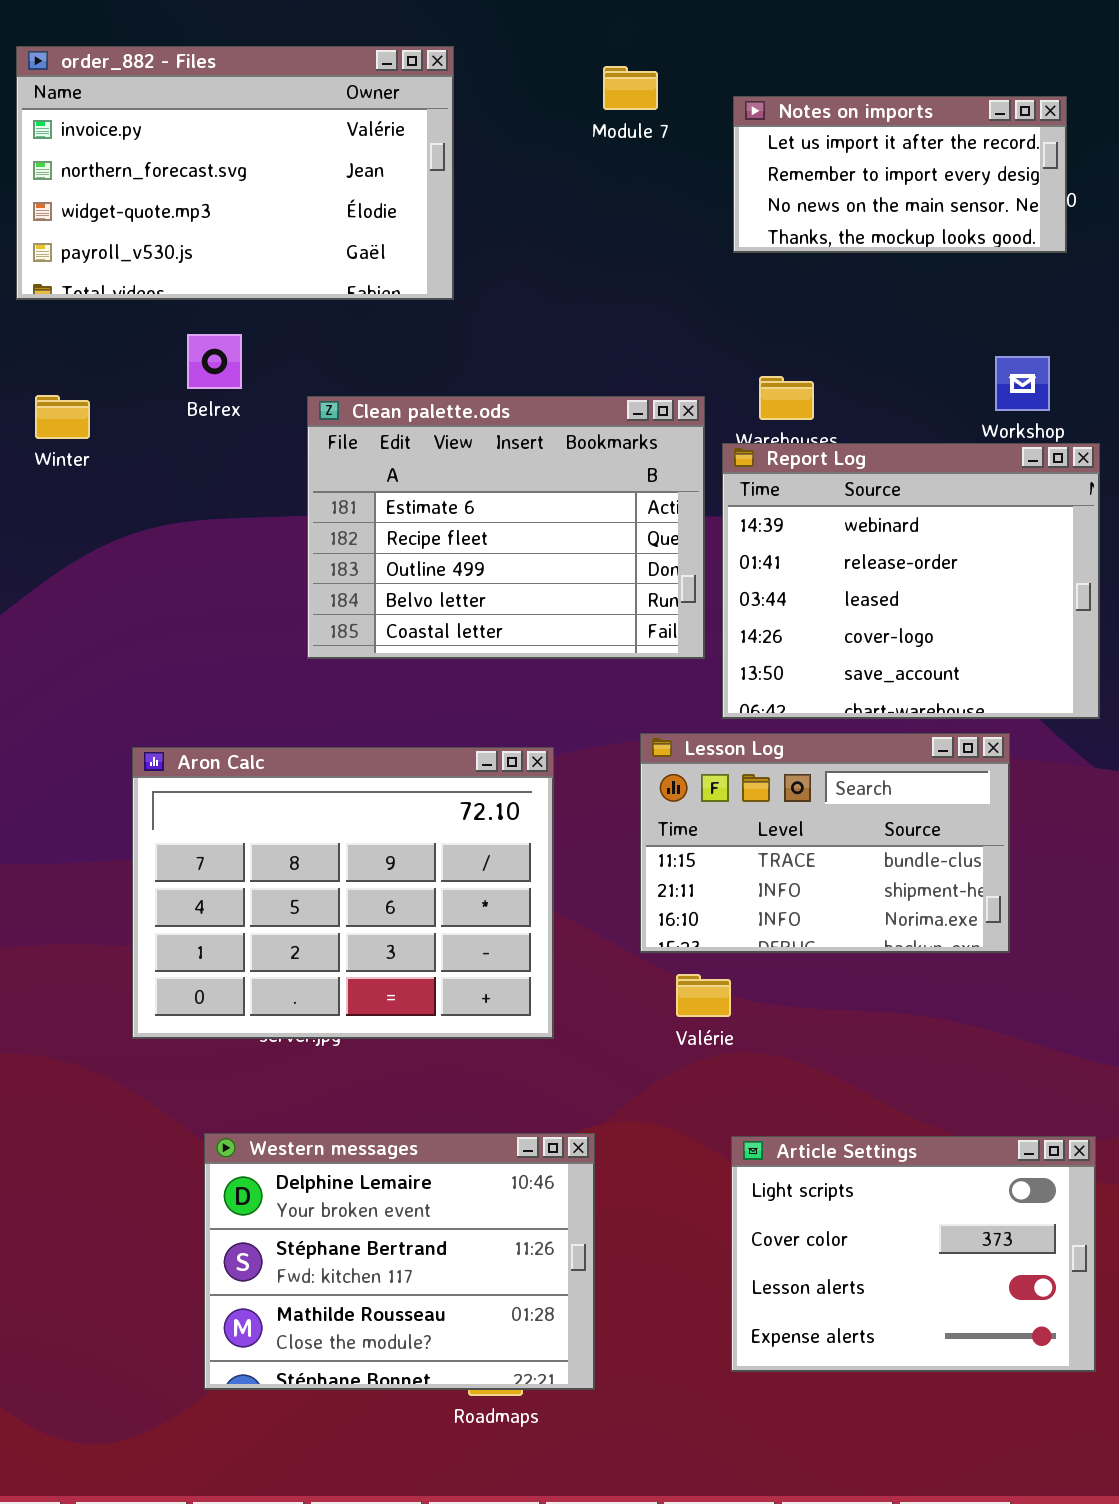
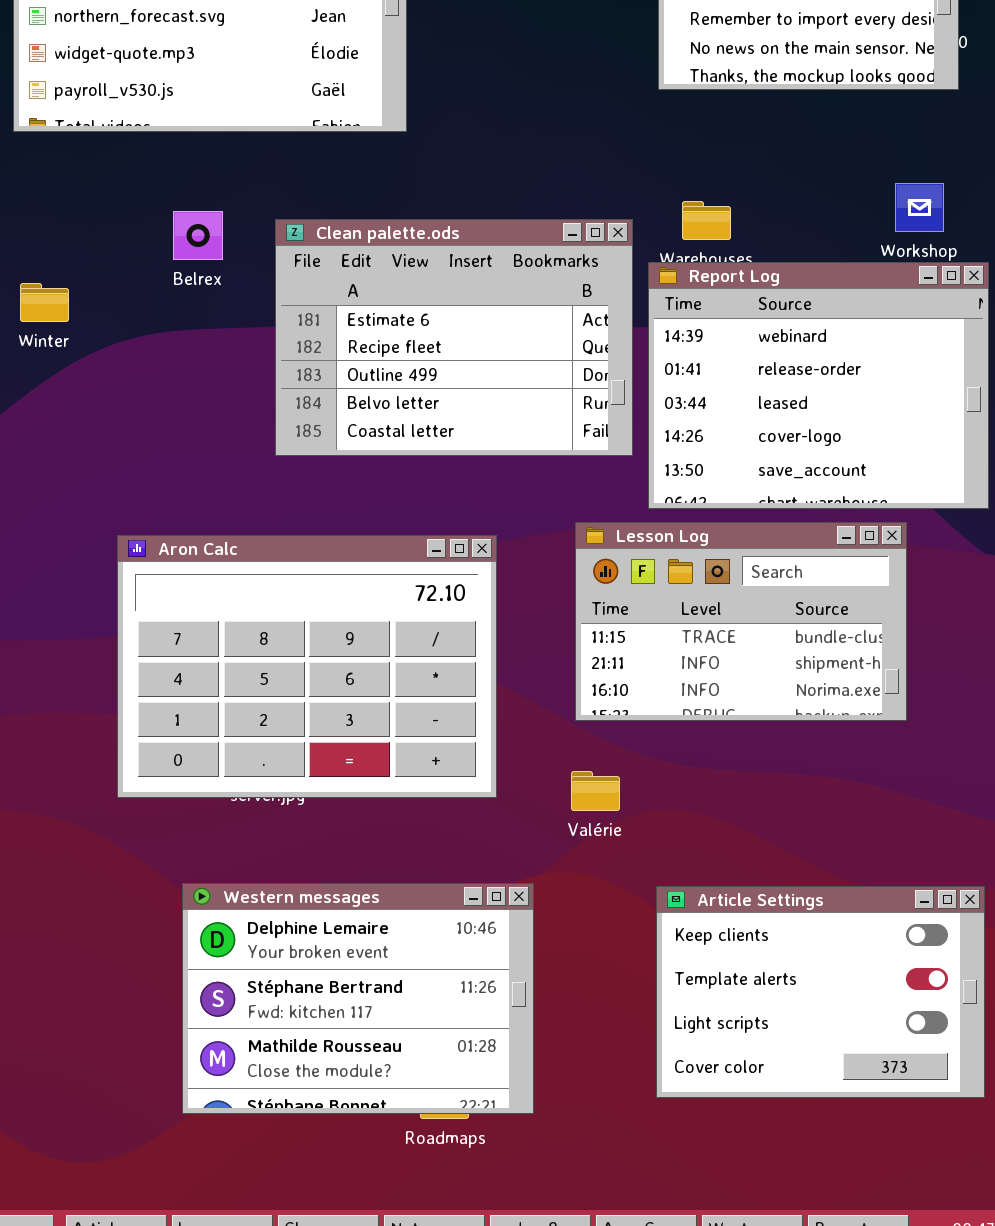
Belrex: [187,334,242,389] -> [173,211,223,260], moved
Winter: [35,395,90,439] -> [20,283,69,322], moved
Valérie: [676,974,731,1017] -> [571,771,620,811], moved
Article Settings: [731,1136,1096,1372] -> [656,886,985,1098], scrolled up 2 rows

